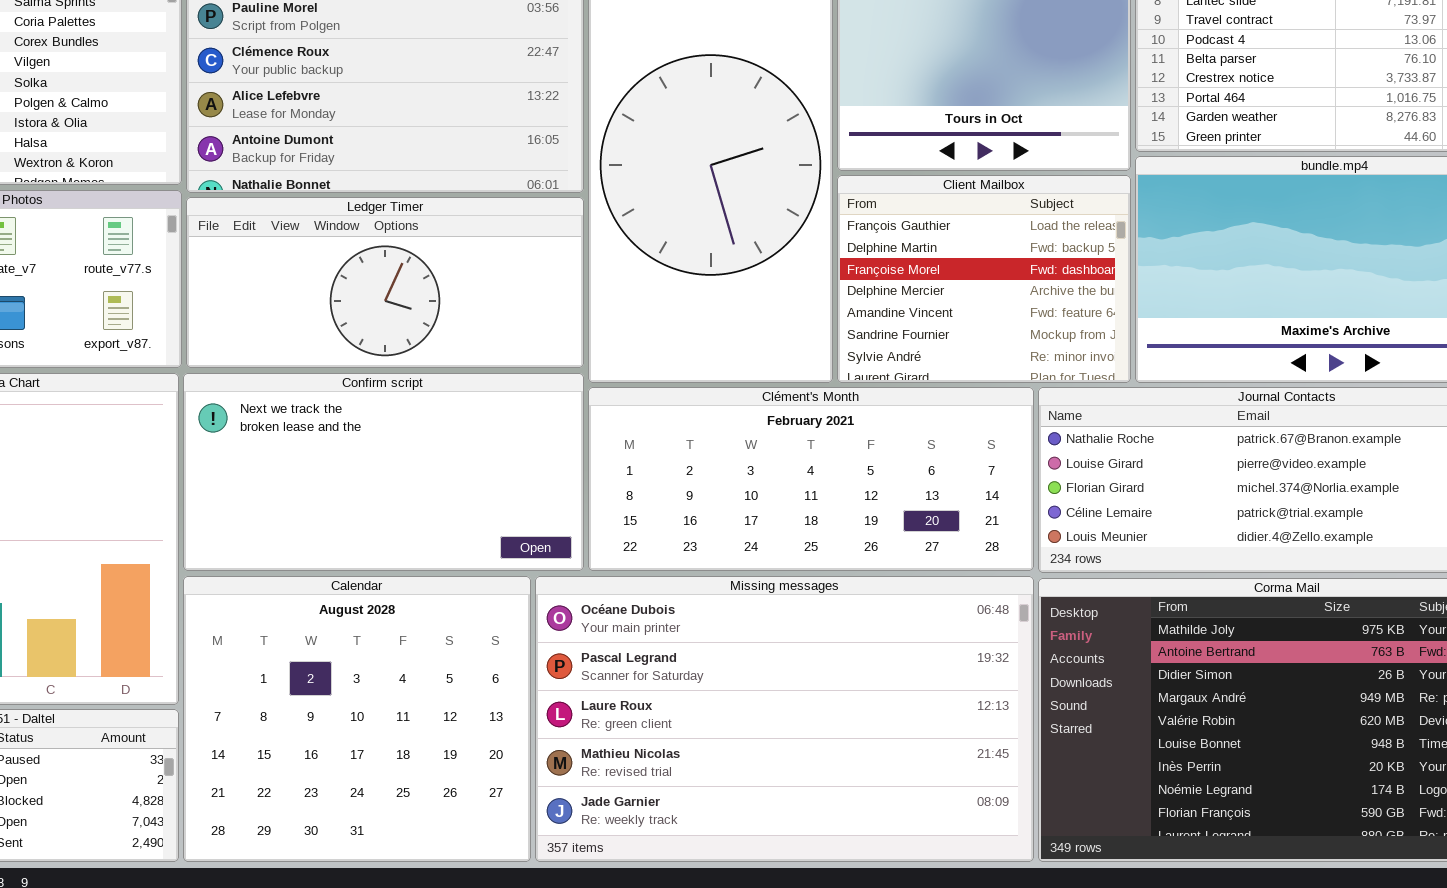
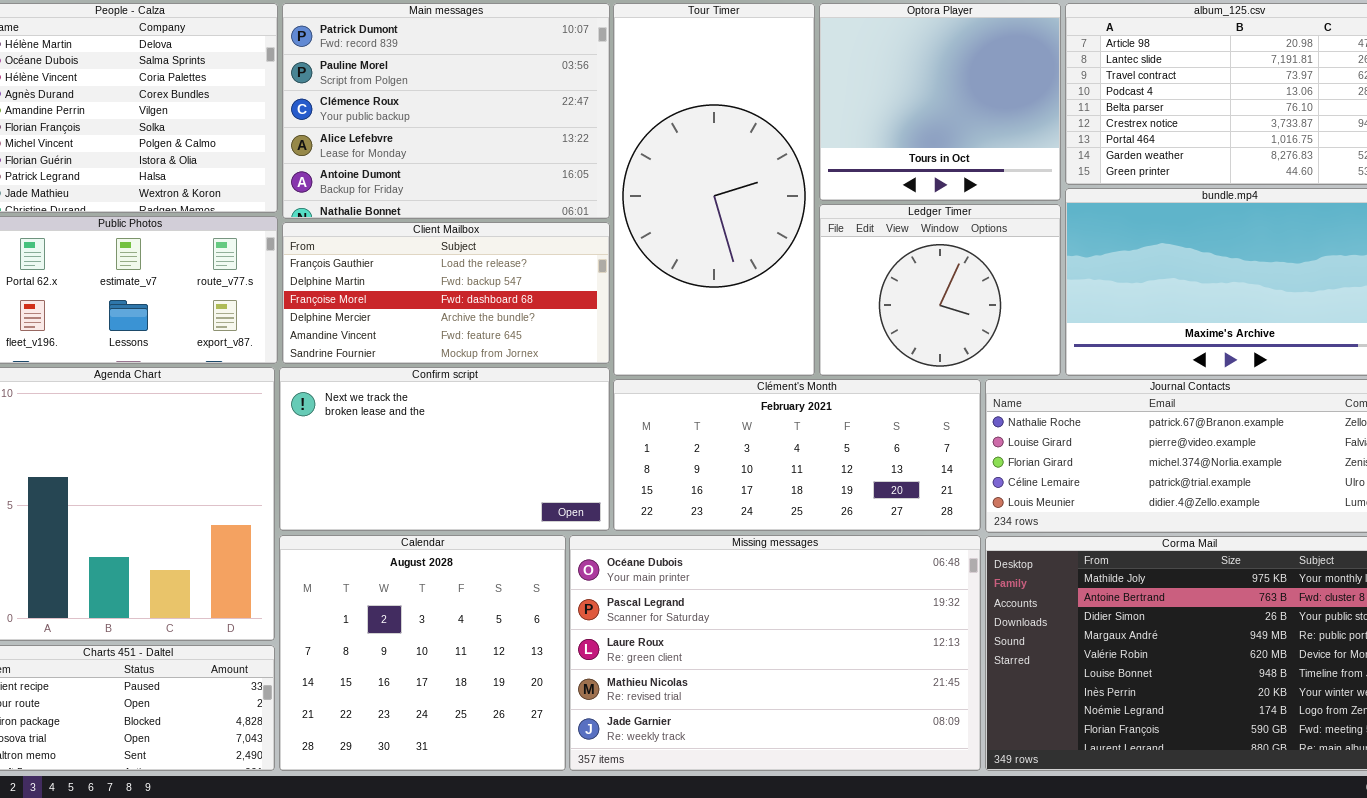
Client Mailbox: [837,175,1131,383] -> [282,222,610,364], moved, resized
Ledger Timer: [186,197,584,368] -> [819,204,1061,376], moved, resized

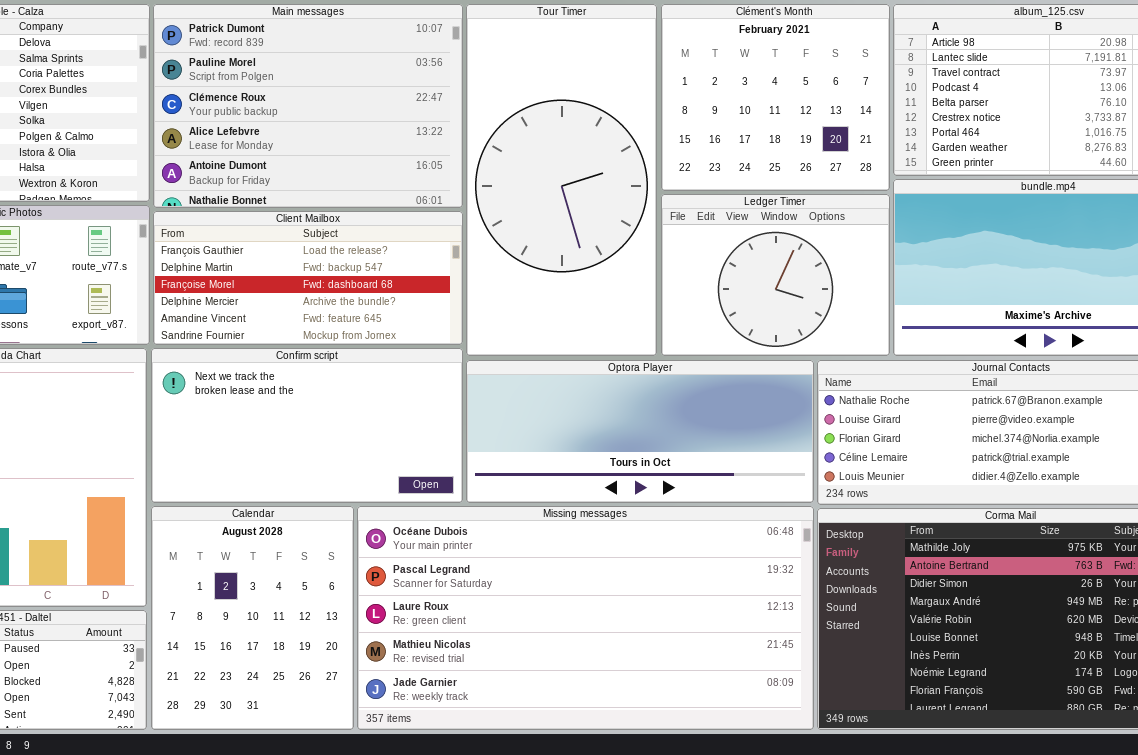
Optora Player: [819,3,1061,201] -> [466,360,814,503], moved, resized
Clément's Month: [613,379,981,531] -> [661,4,890,191], moved, resized
Calendar: [279,535,566,771] -> [151,506,354,730], resized
Missing messages: [569,535,981,771] -> [357,506,814,730], resized

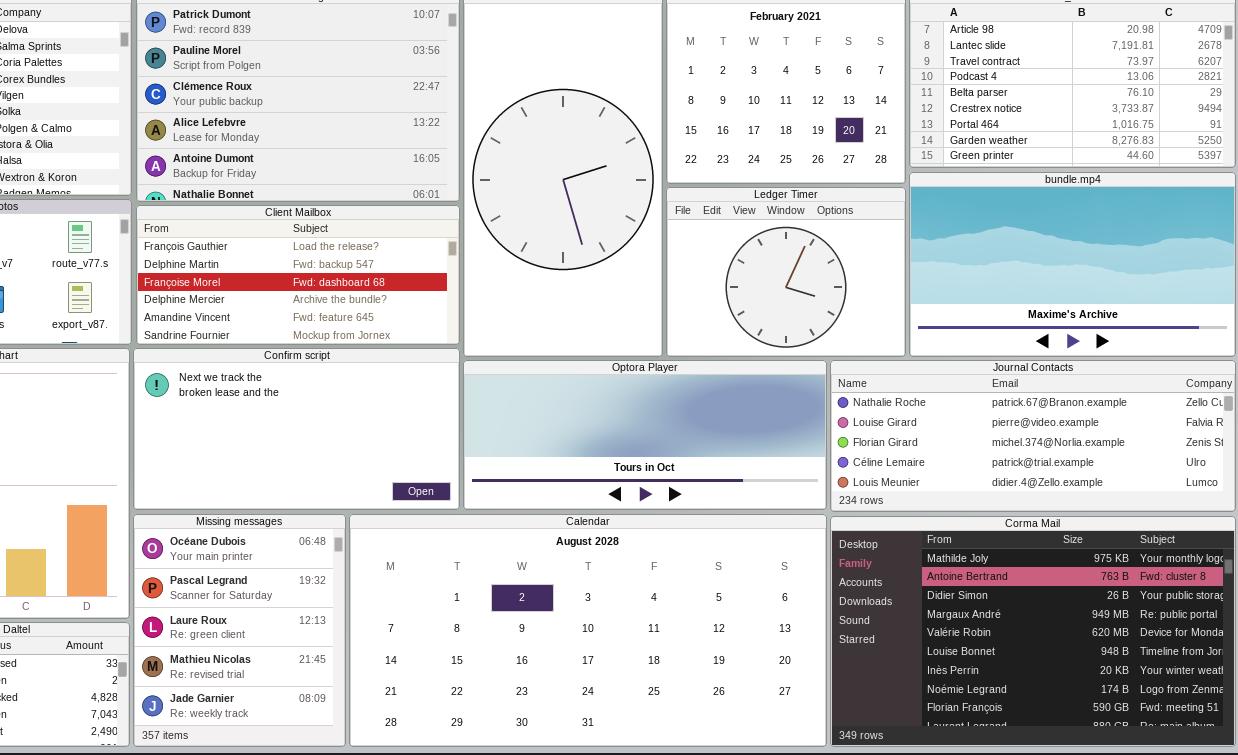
Calendar: [151,506,354,730] -> [349,514,827,747], moved, resized
Missing messages: [357,506,814,730] -> [133,514,346,747], moved, resized

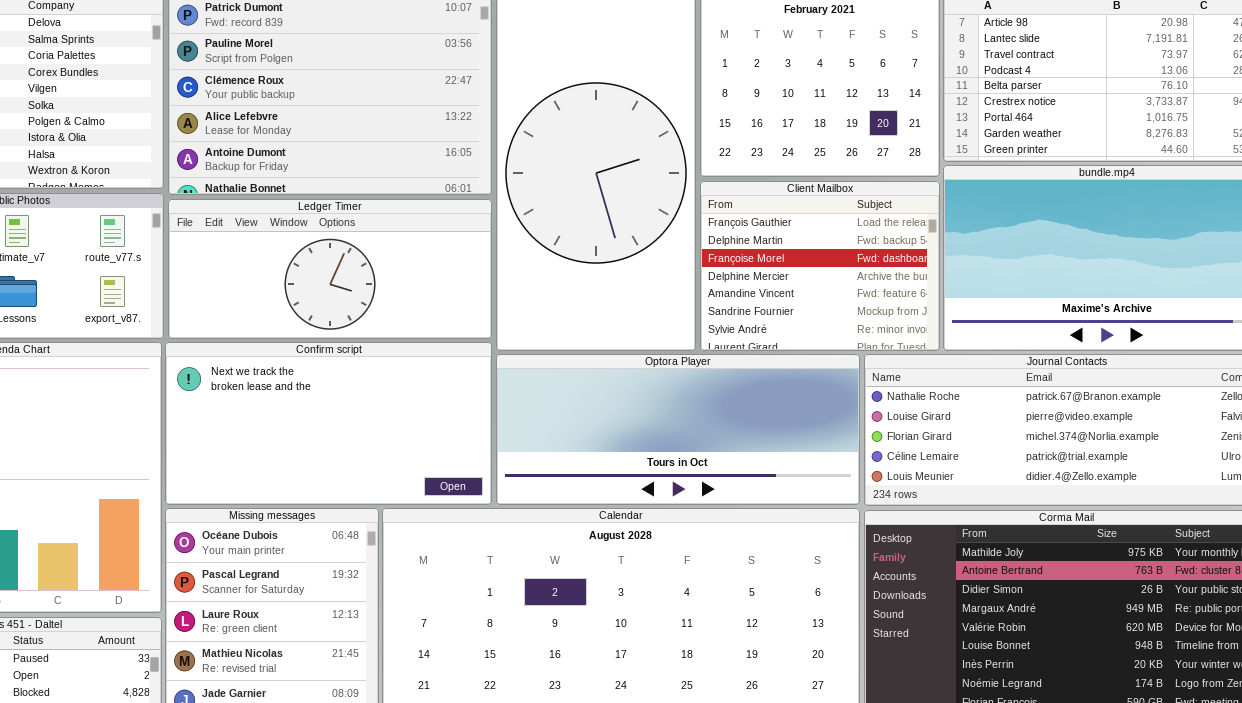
Ledger Timer: [666,187,906,357] -> [168,199,492,339], moved, resized
Client Mailbox: [136,205,460,345] -> [700,181,940,351], moved, resized

